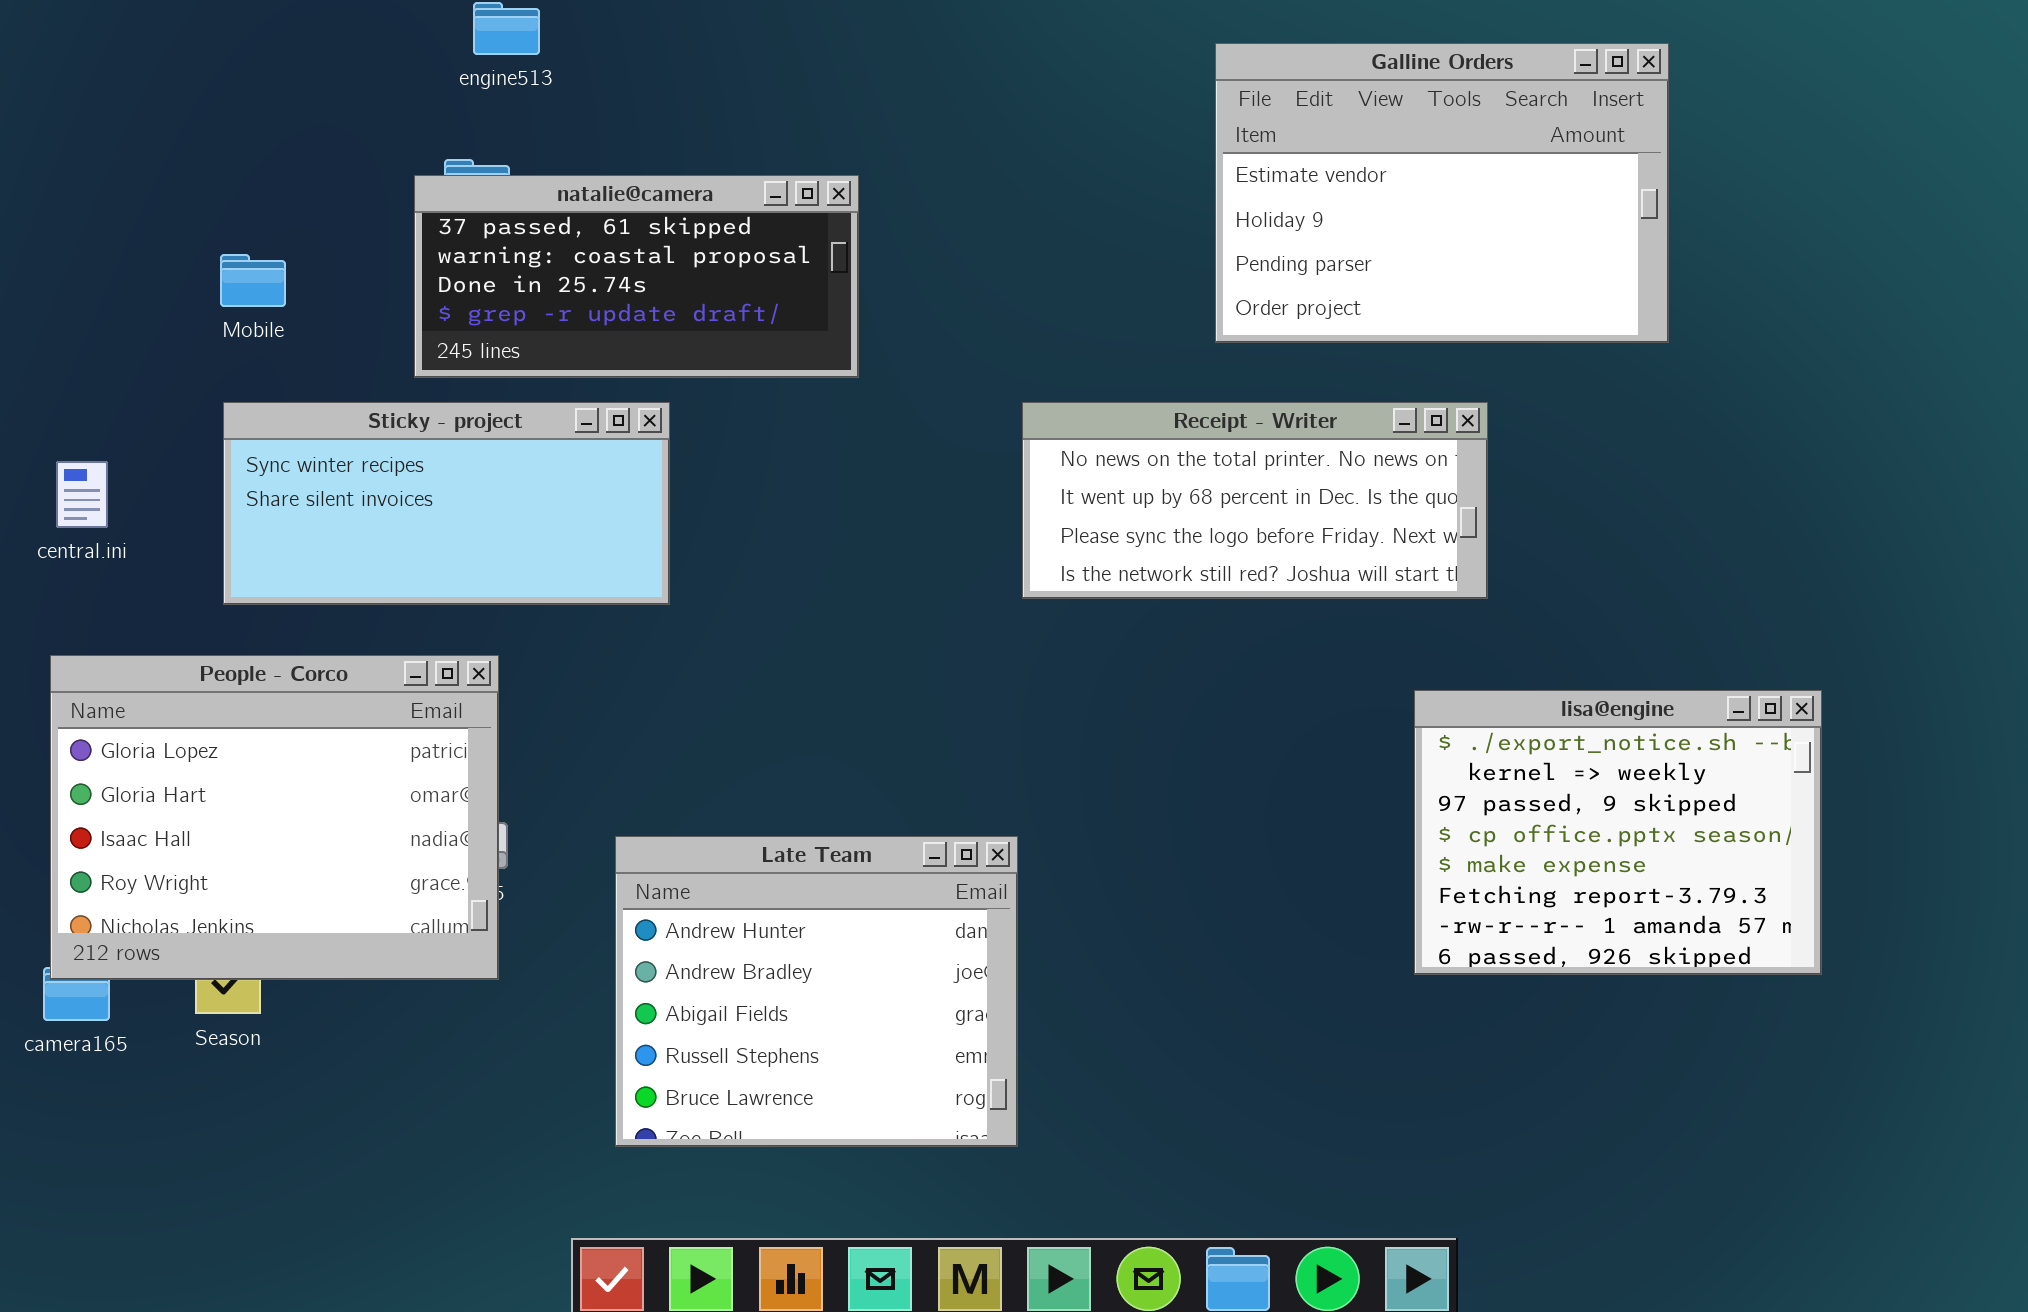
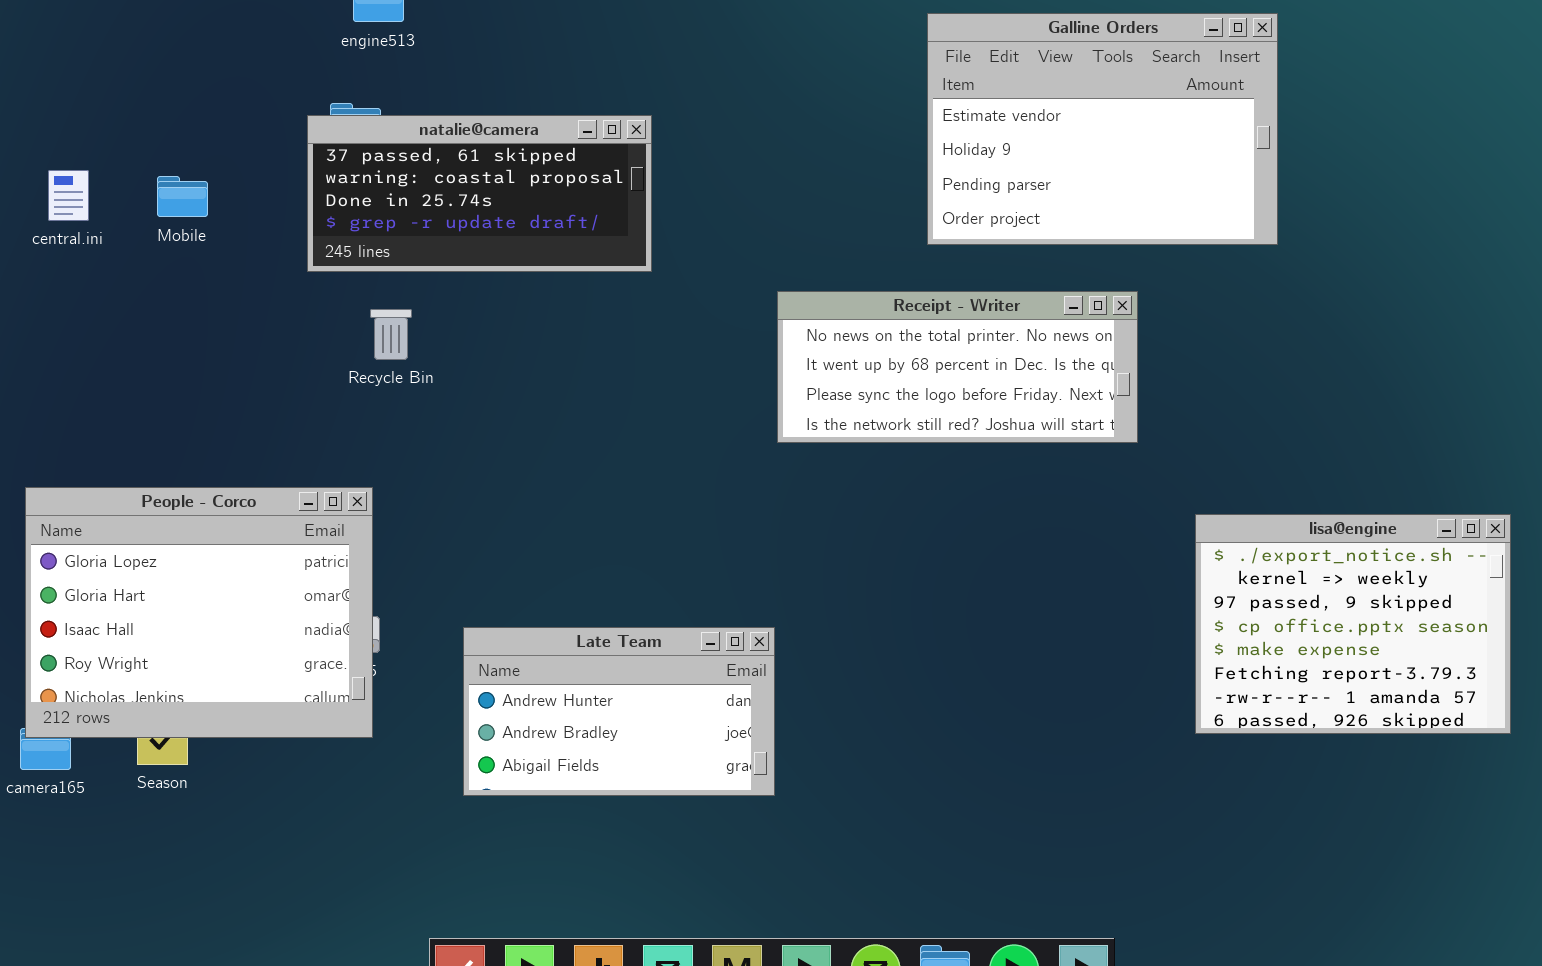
Sticky - project: [223,402,670,605] -> none, closed
central.ini: [56,461,108,528] -> [48,170,89,221], moved
lisa@engine: [1414,690,1822,975] -> [1195,514,1511,734], moved
Late Team: [615,836,1018,1147] -> [463,627,775,796], resized

